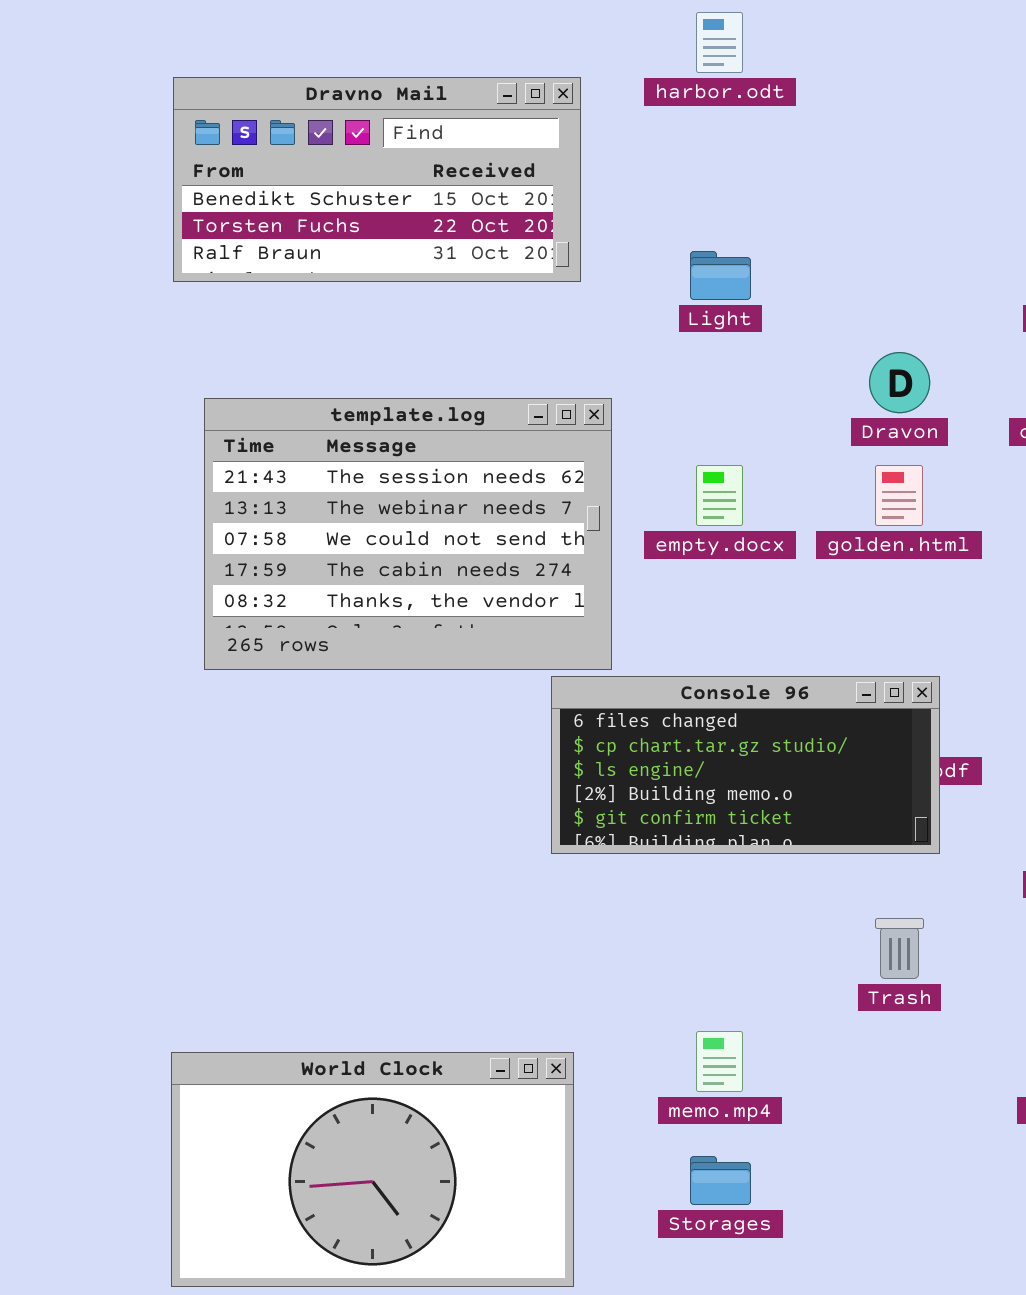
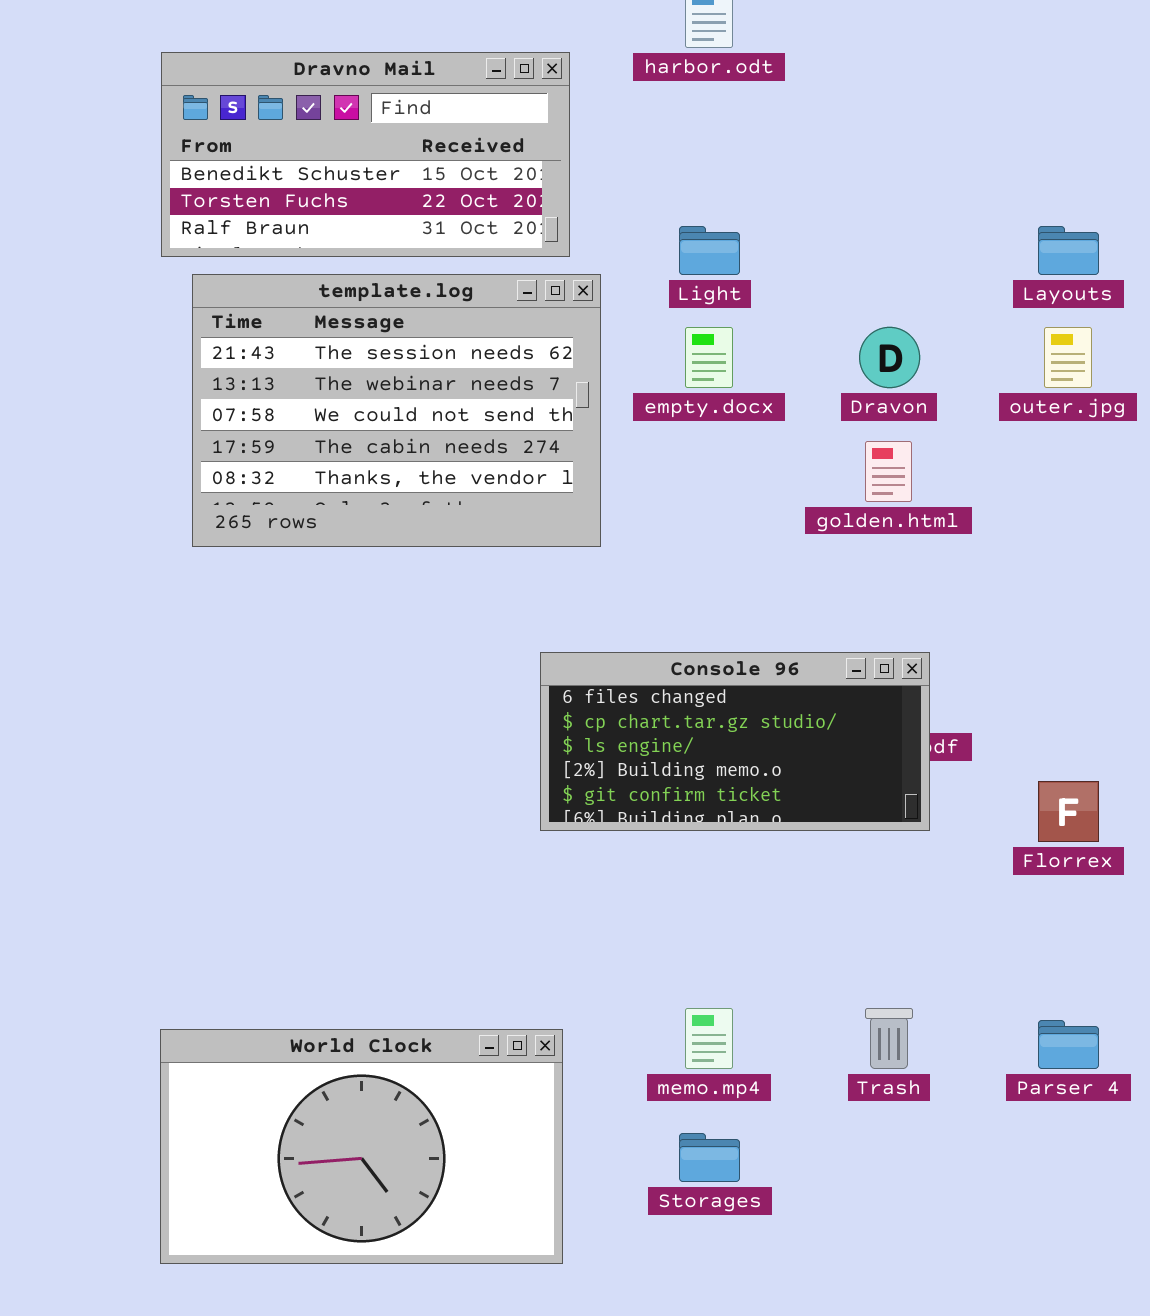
template.log: [204,398,612,670] -> [192,274,601,547], moved
empty.docx: [696,465,743,526] -> [685,327,733,388], moved
Trash: [875,918,924,979] -> [865,1008,913,1069], moved

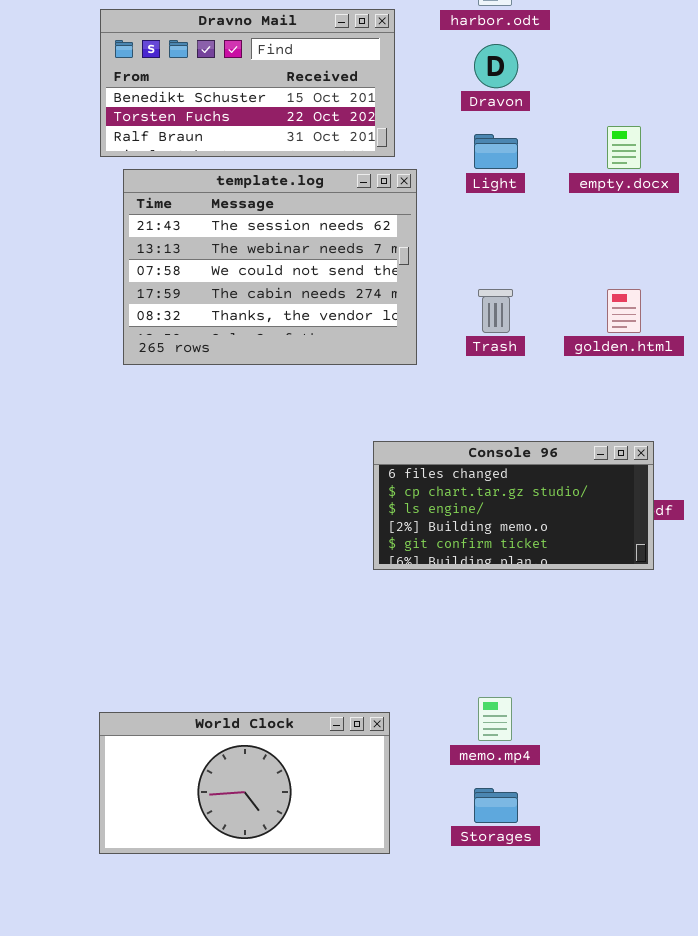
empty.docx: [685,327,733,388] -> [607,126,641,169], moved
Dravon: [859,327,920,388] -> [474,44,518,88], moved
Trash: [865,1008,913,1069] -> [478,289,513,333], moved
World Clock: [160,1029,563,1264] -> [99,712,390,854], resized

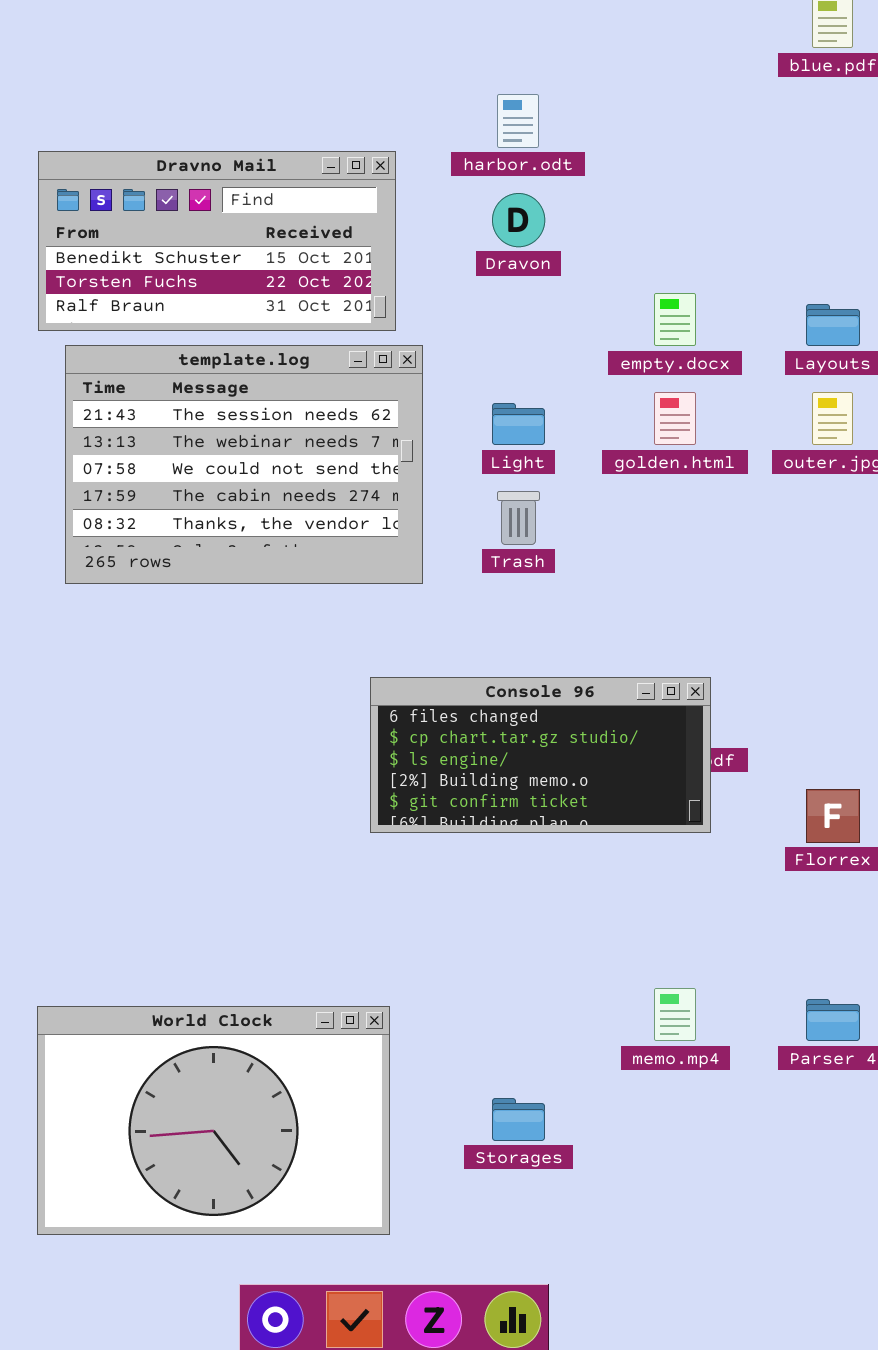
Light: [474,134,518,169] -> [492,403,545,445], moved
golden.html: [607,289,641,333] -> [654,392,696,445], moved
memo.mp4: [478,697,512,741] -> [654,988,696,1041], moved
World Clock: [99,712,390,854] -> [37,1006,390,1235], resized

